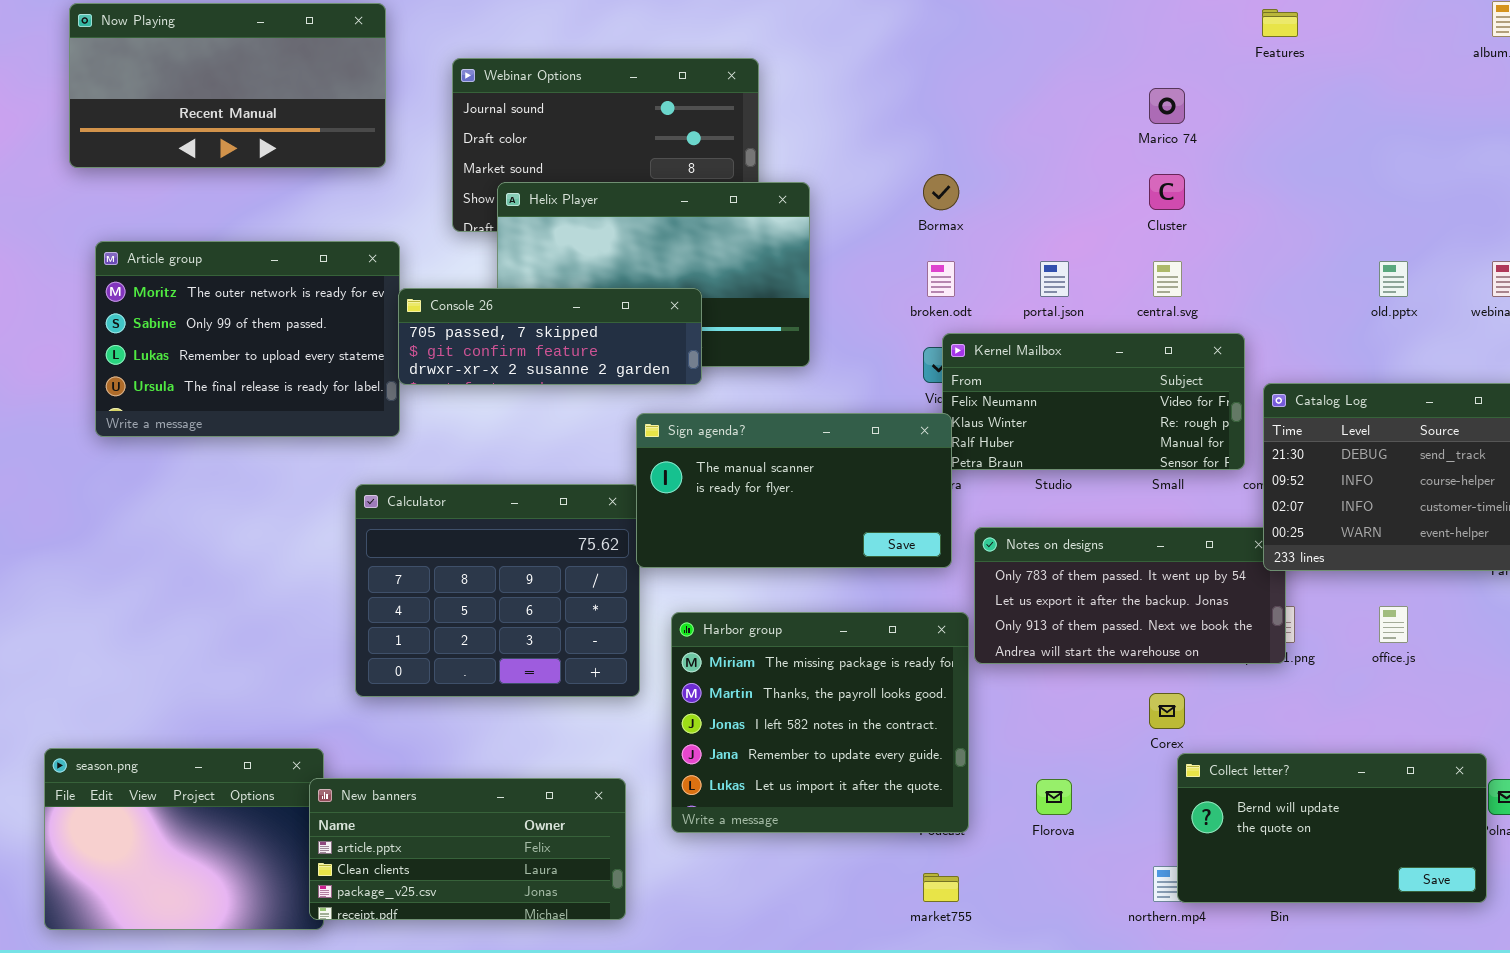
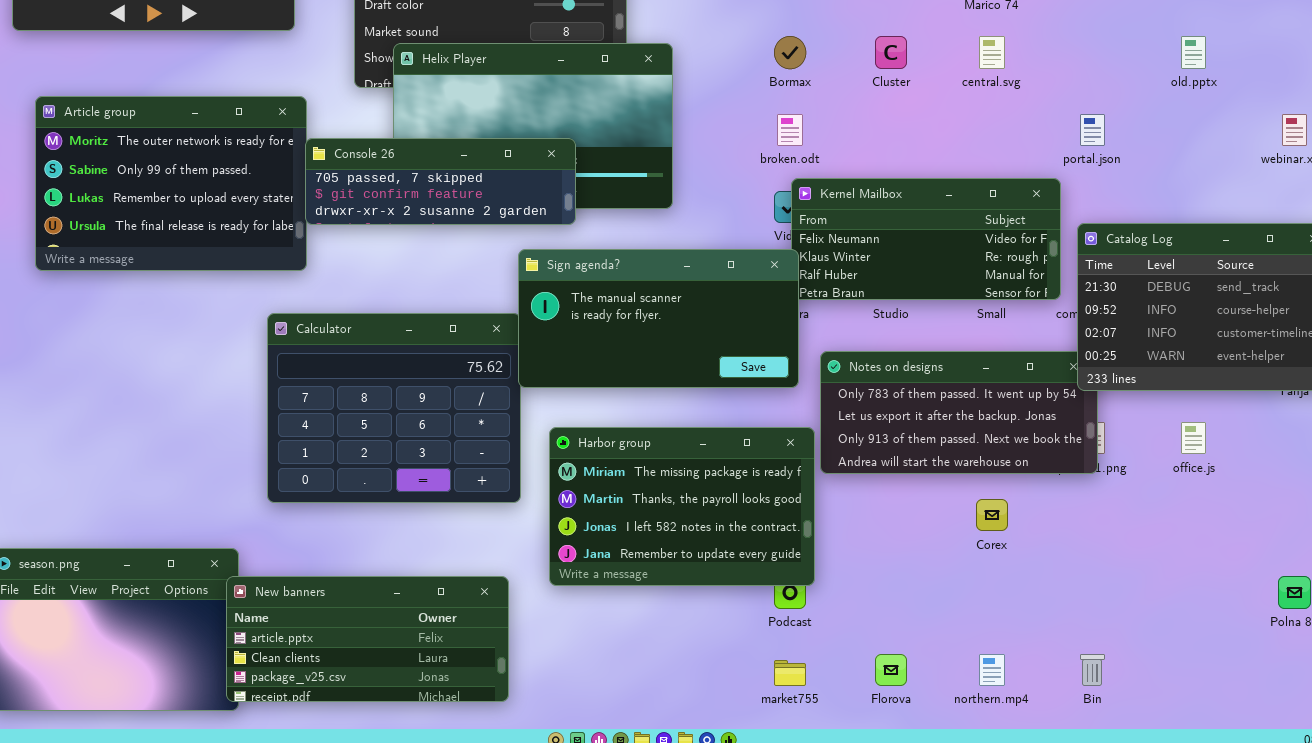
Cluster: [1149,174,1185,210] -> [875,36,907,69], moved
portal.json: [1040,261,1069,297] -> [1080,114,1105,146], moved
central.svg: [1153,261,1182,297] -> [979,36,1005,69], moved
old.pptx: [1379,261,1408,297] -> [1181,36,1206,69], moved
Harbor group: [671,612,969,833] -> [549,427,815,586], resized
Collect letter?: [1177,753,1487,903] -> none, closed
Florova: [1036,779,1072,815] -> [875,654,907,686], moved

